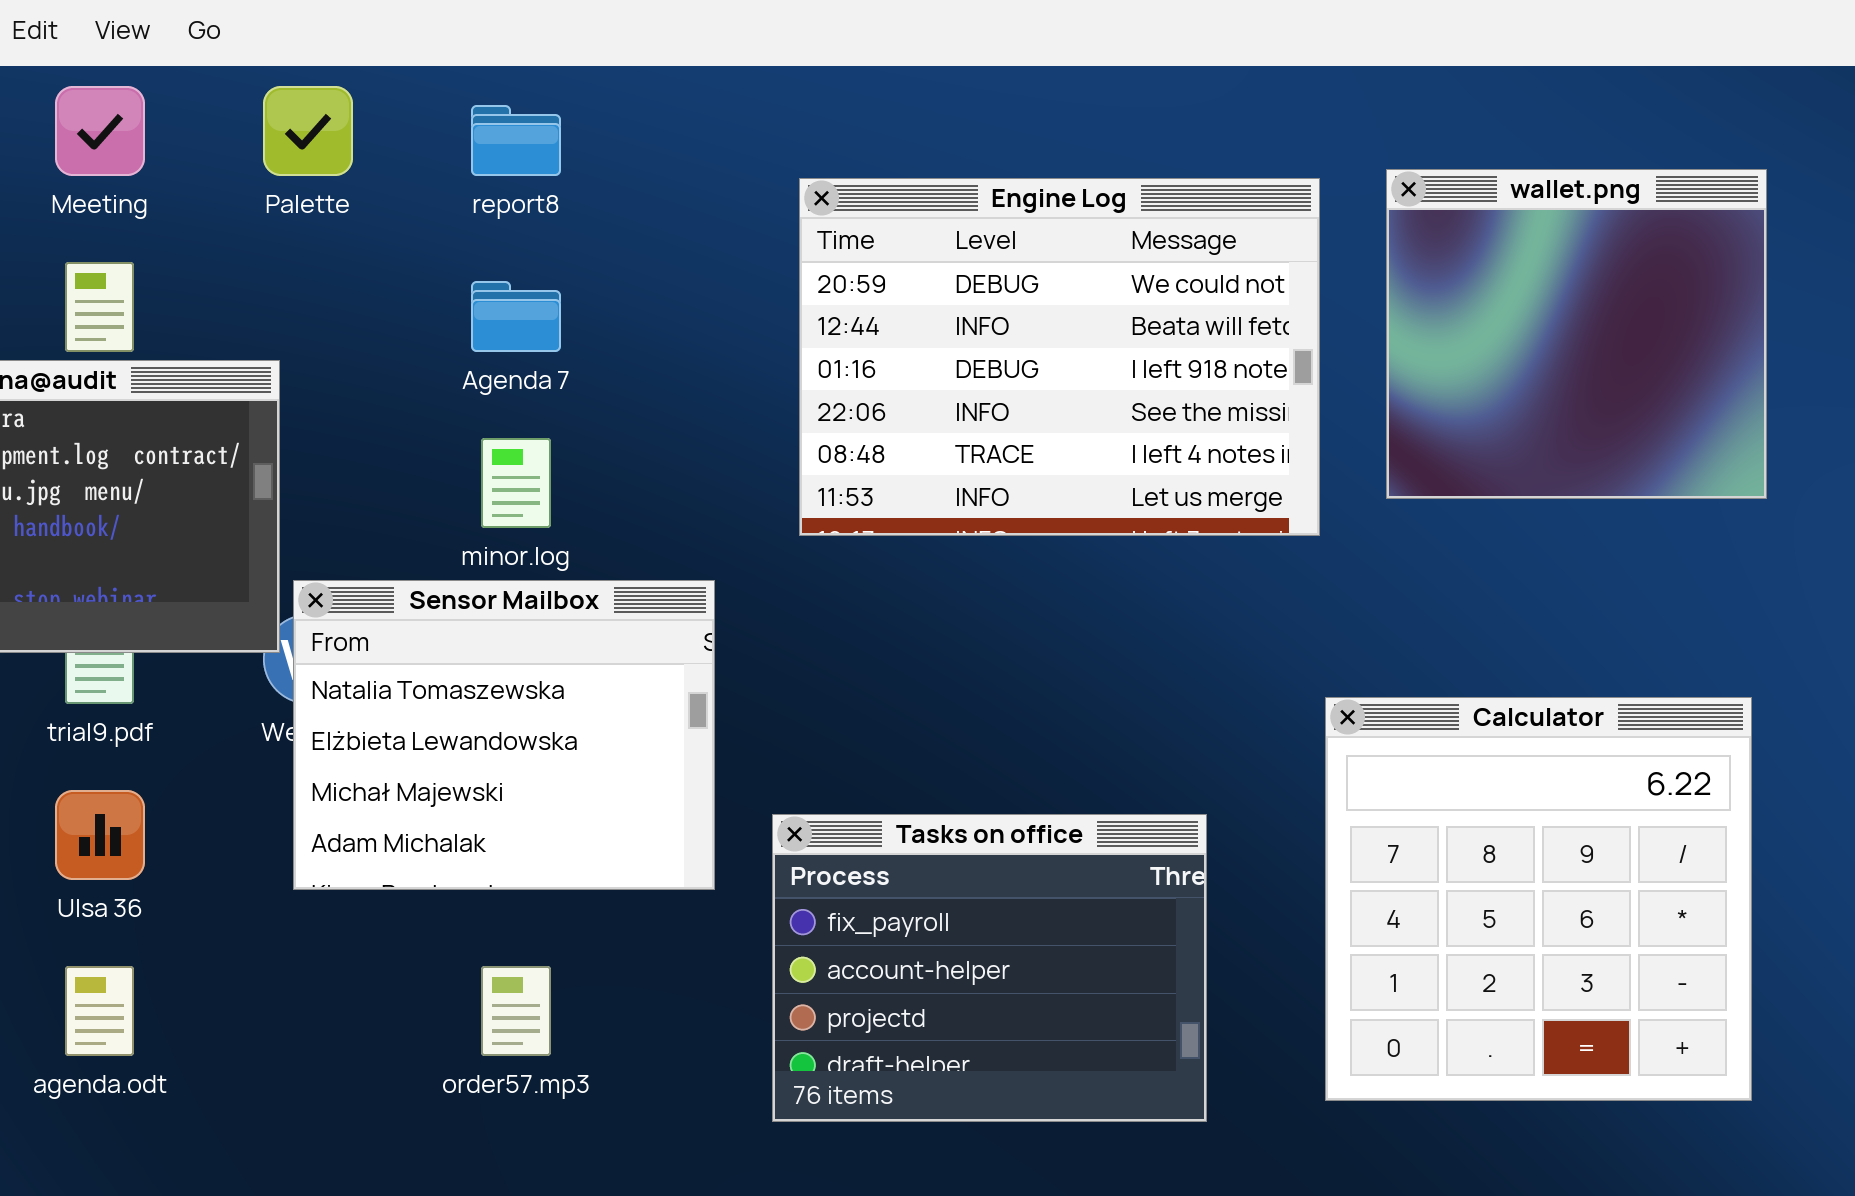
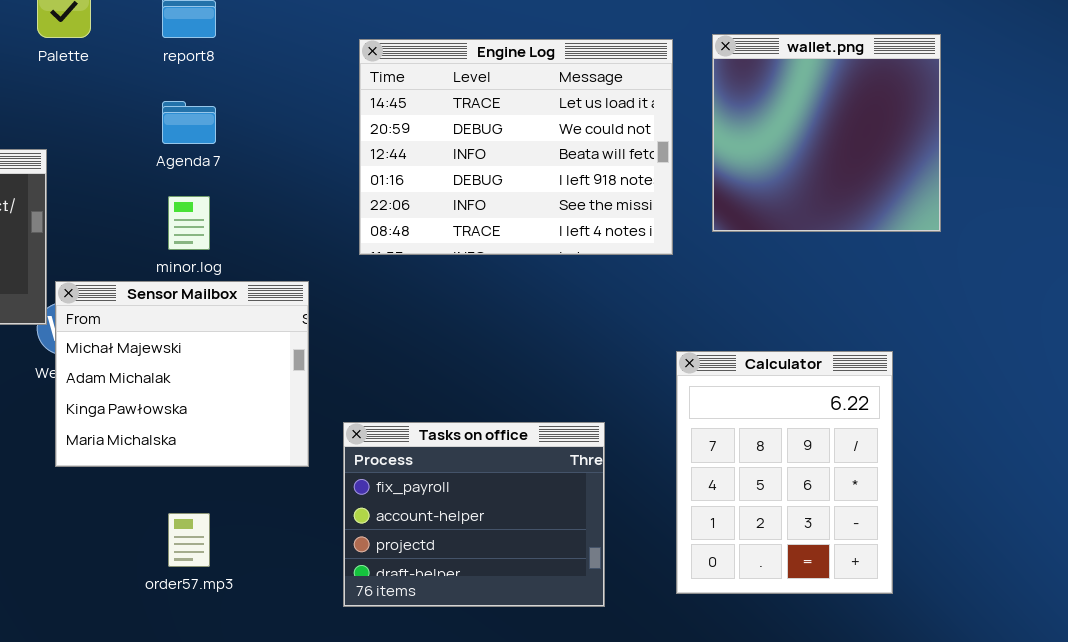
Engine Log: [799,178,1320,536] -> [359,39,673,255], scrolled up 1 row
Sensor Mailbox: [293,580,715,890] -> [55,281,309,467], scrolled down 2 rows
Calculator: [1325,697,1752,1101] -> [676,351,893,594], resized

